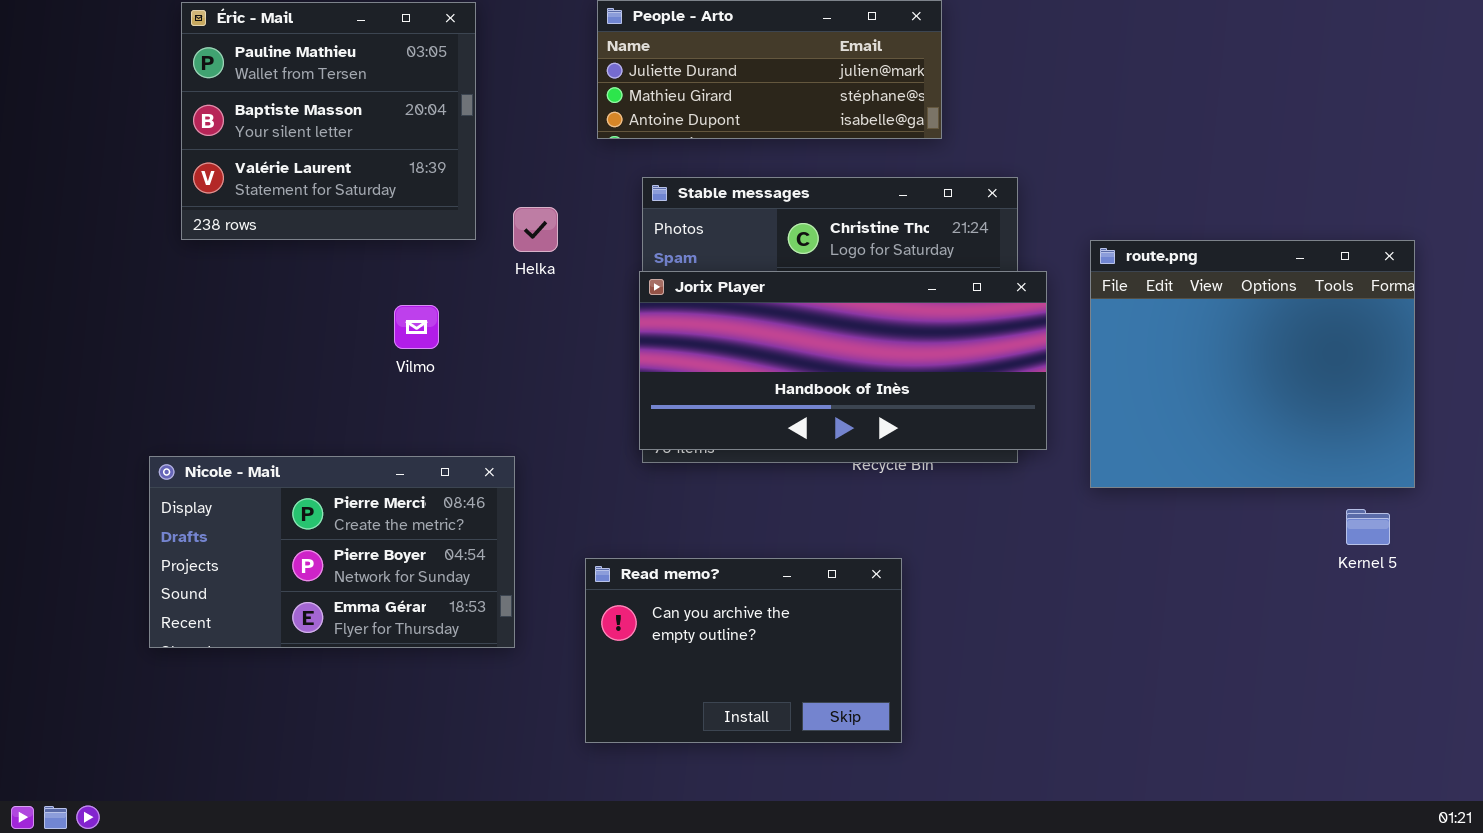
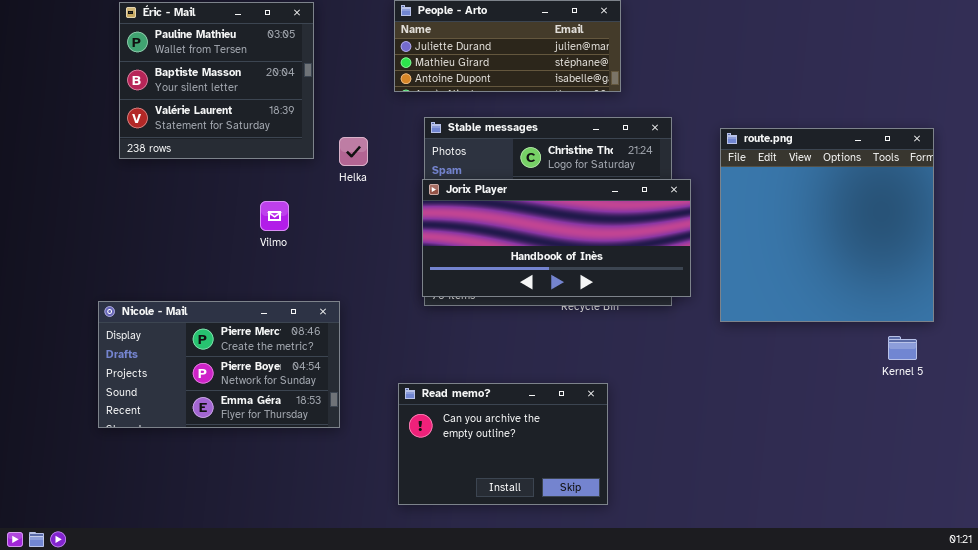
route.png: [1090,240,1415,488] -> [720,128,934,322], resized
Read memo?: [585,558,902,743] -> [398,383,608,505], moved

